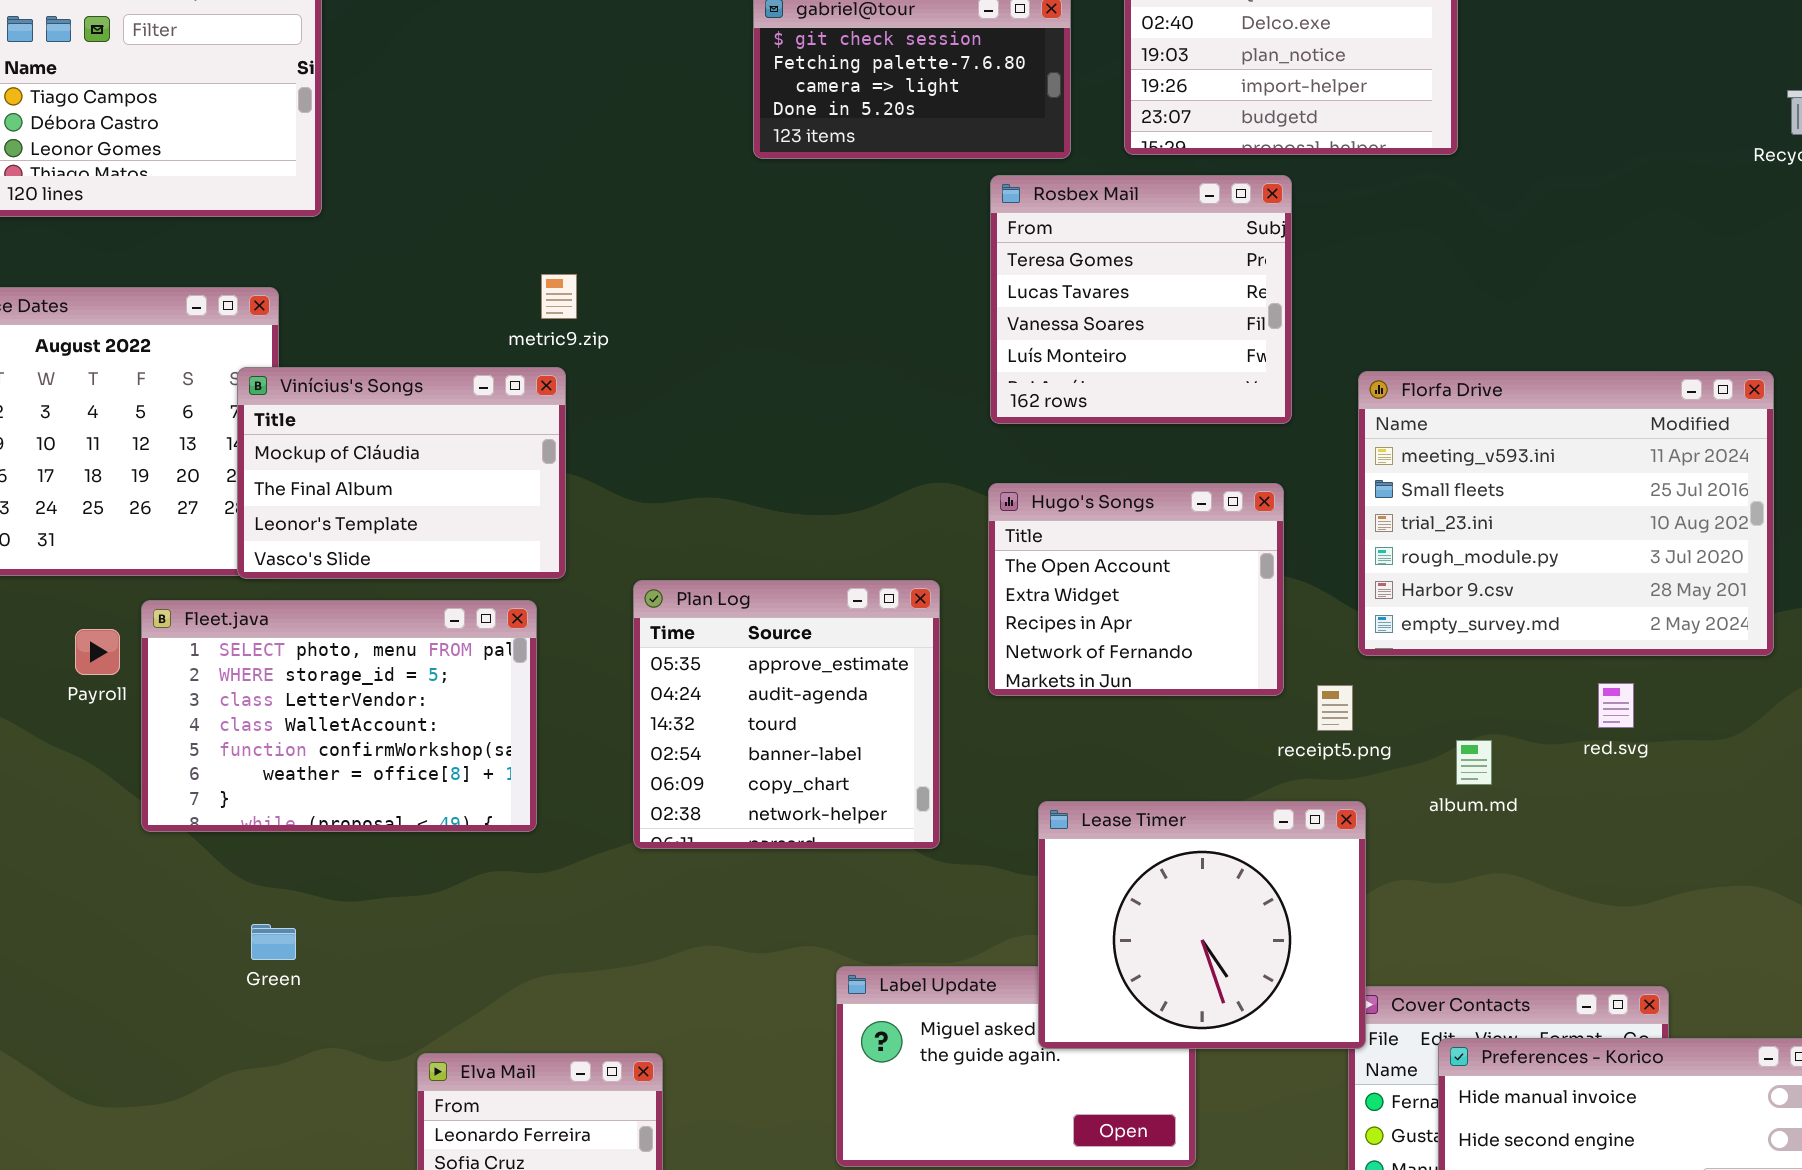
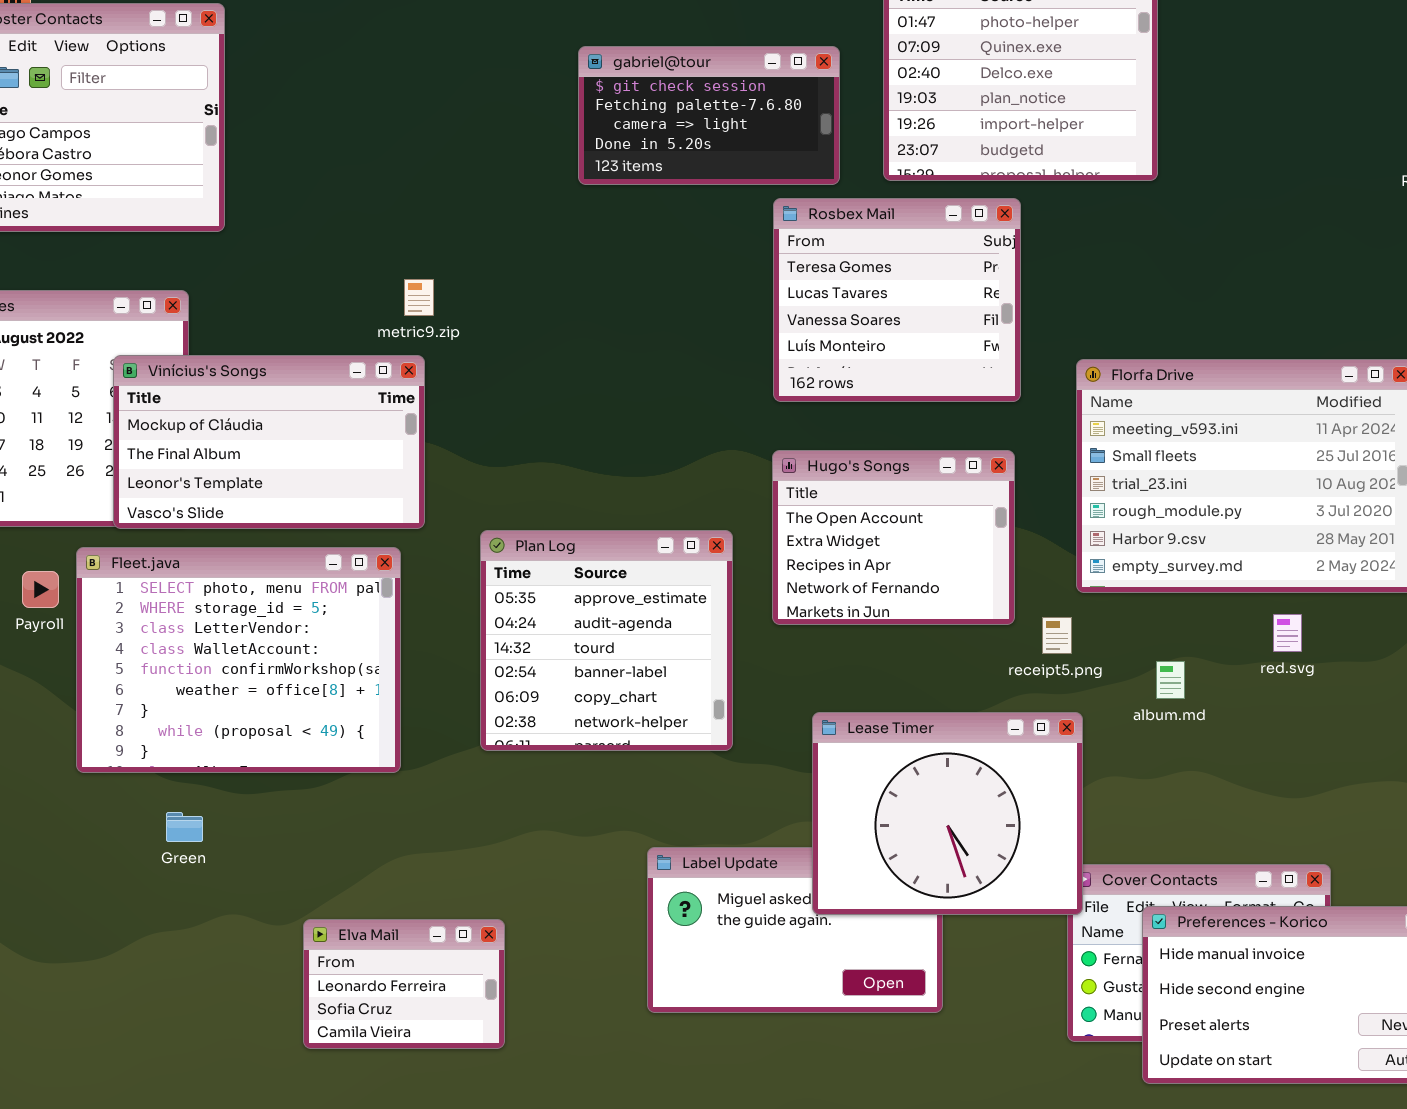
Vinícius's Songs: [237,367,566,579] -> [113,355,425,529], resized
Fleet.java: [141,600,537,832] -> [76,547,401,773], resized

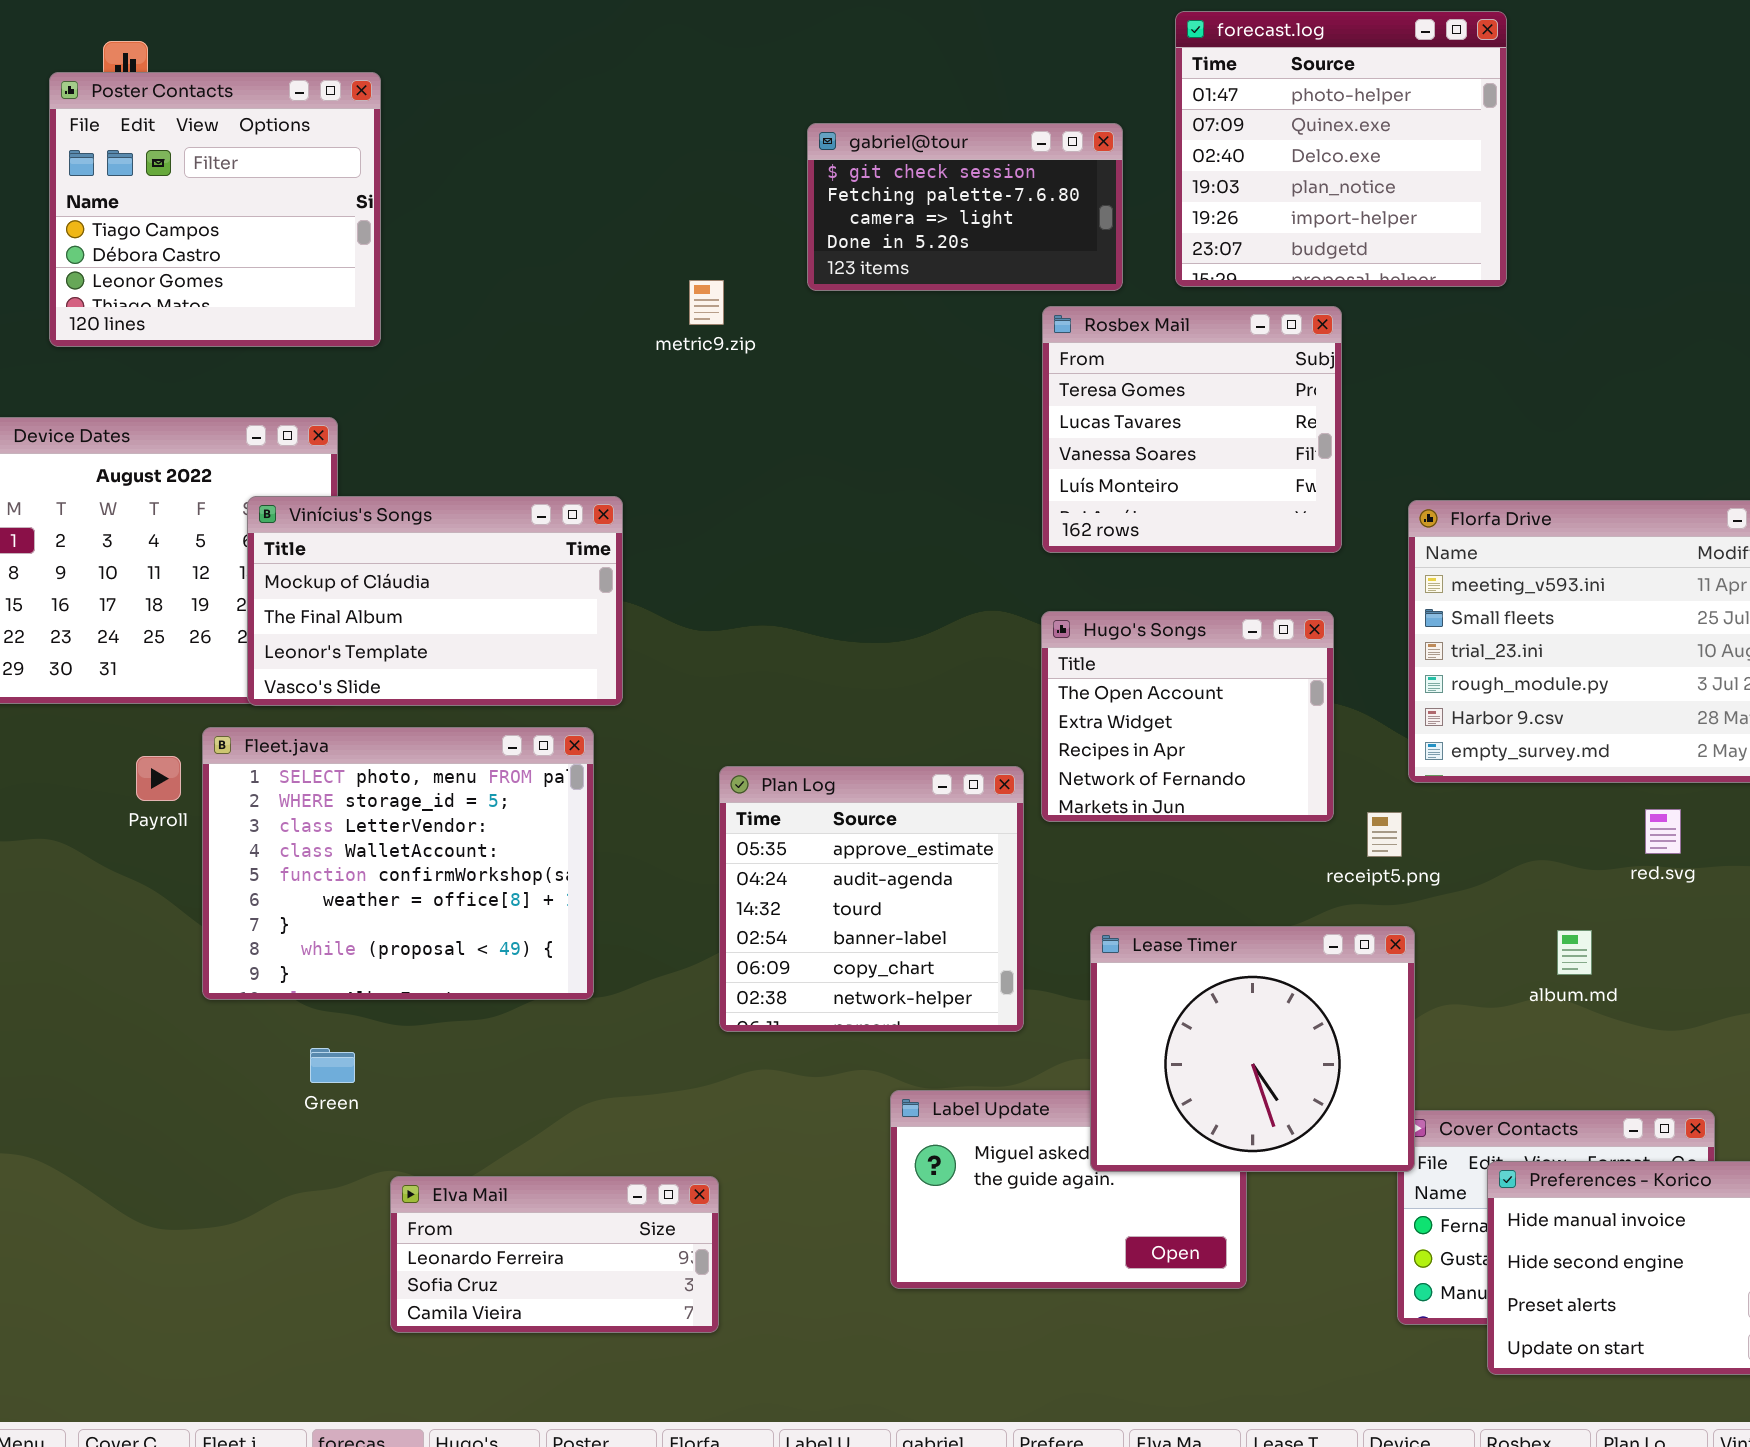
metric9.zip: [404,279,434,316] -> [689,280,724,325], moved
Plan Log: [480,530,733,751] -> [719,766,1024,1032], moved
album.md: [1156,661,1185,699] -> [1557,930,1592,975], moved
Elva Mail: [303,919,505,1049] -> [390,1176,719,1333], resized

